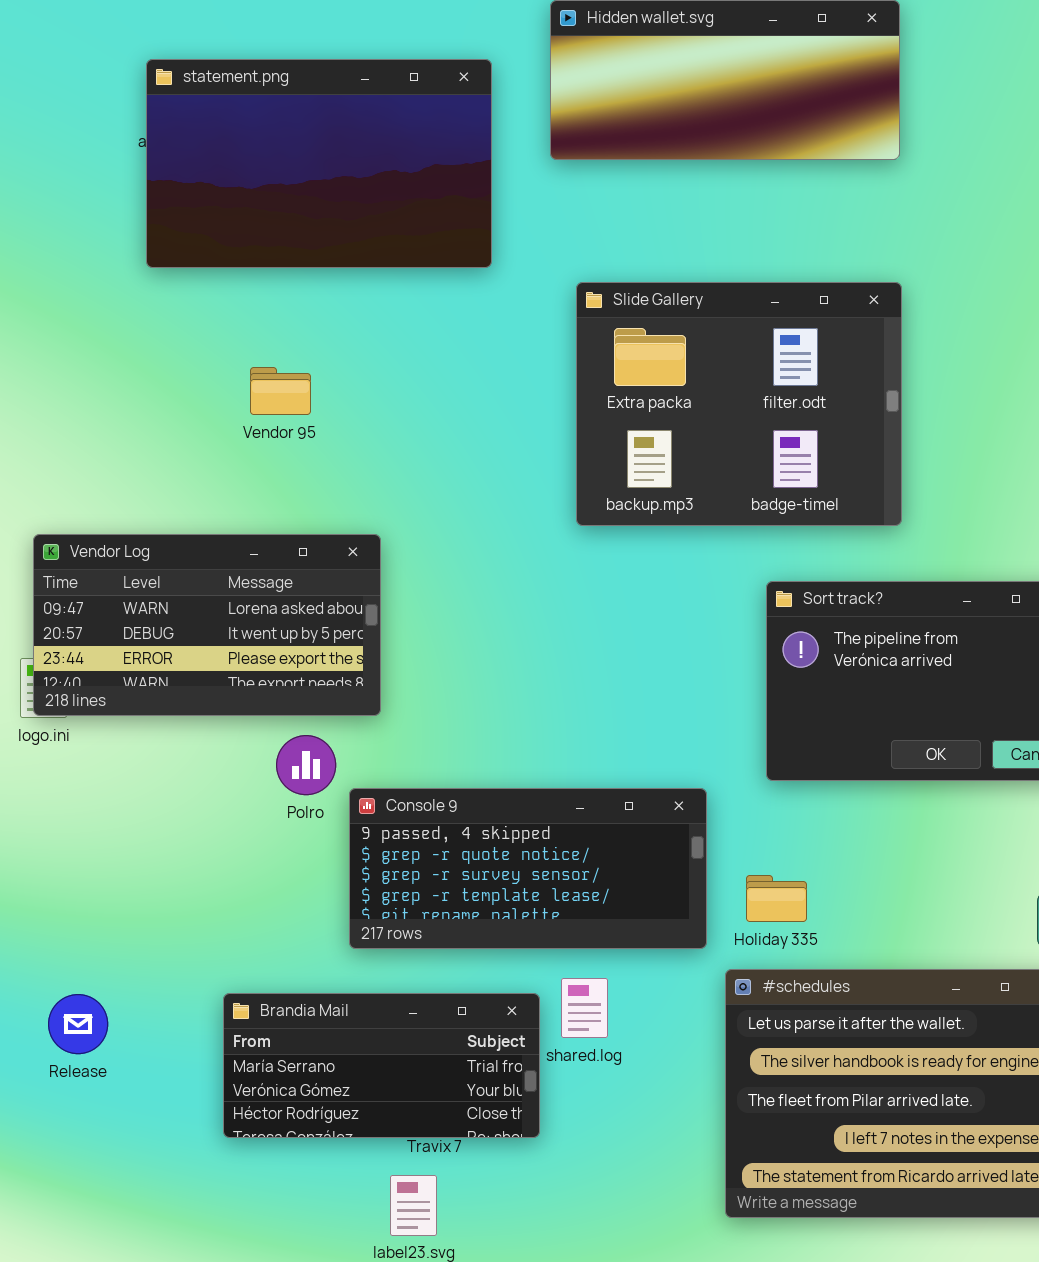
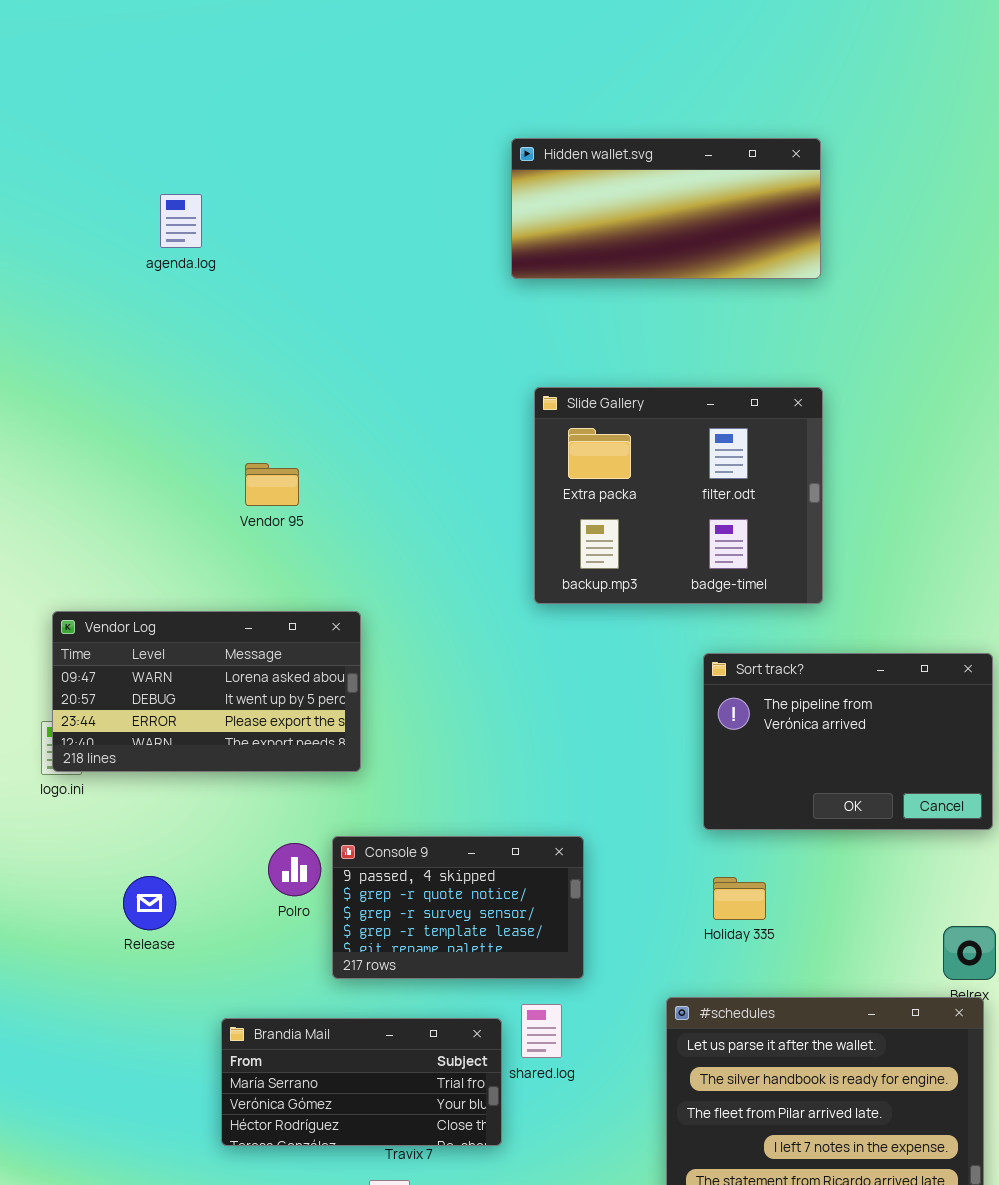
statement.png: [146,59,492,268] -> none, closed
Polro: [276,735,336,795] -> [268,843,321,896], moved
Console 9: [349,788,707,949] -> [332,836,584,979], resized
Holiday 335: [746,875,807,922] -> [713,877,766,920], moved
Release: [48,994,108,1054] -> [123,876,176,930], moved

